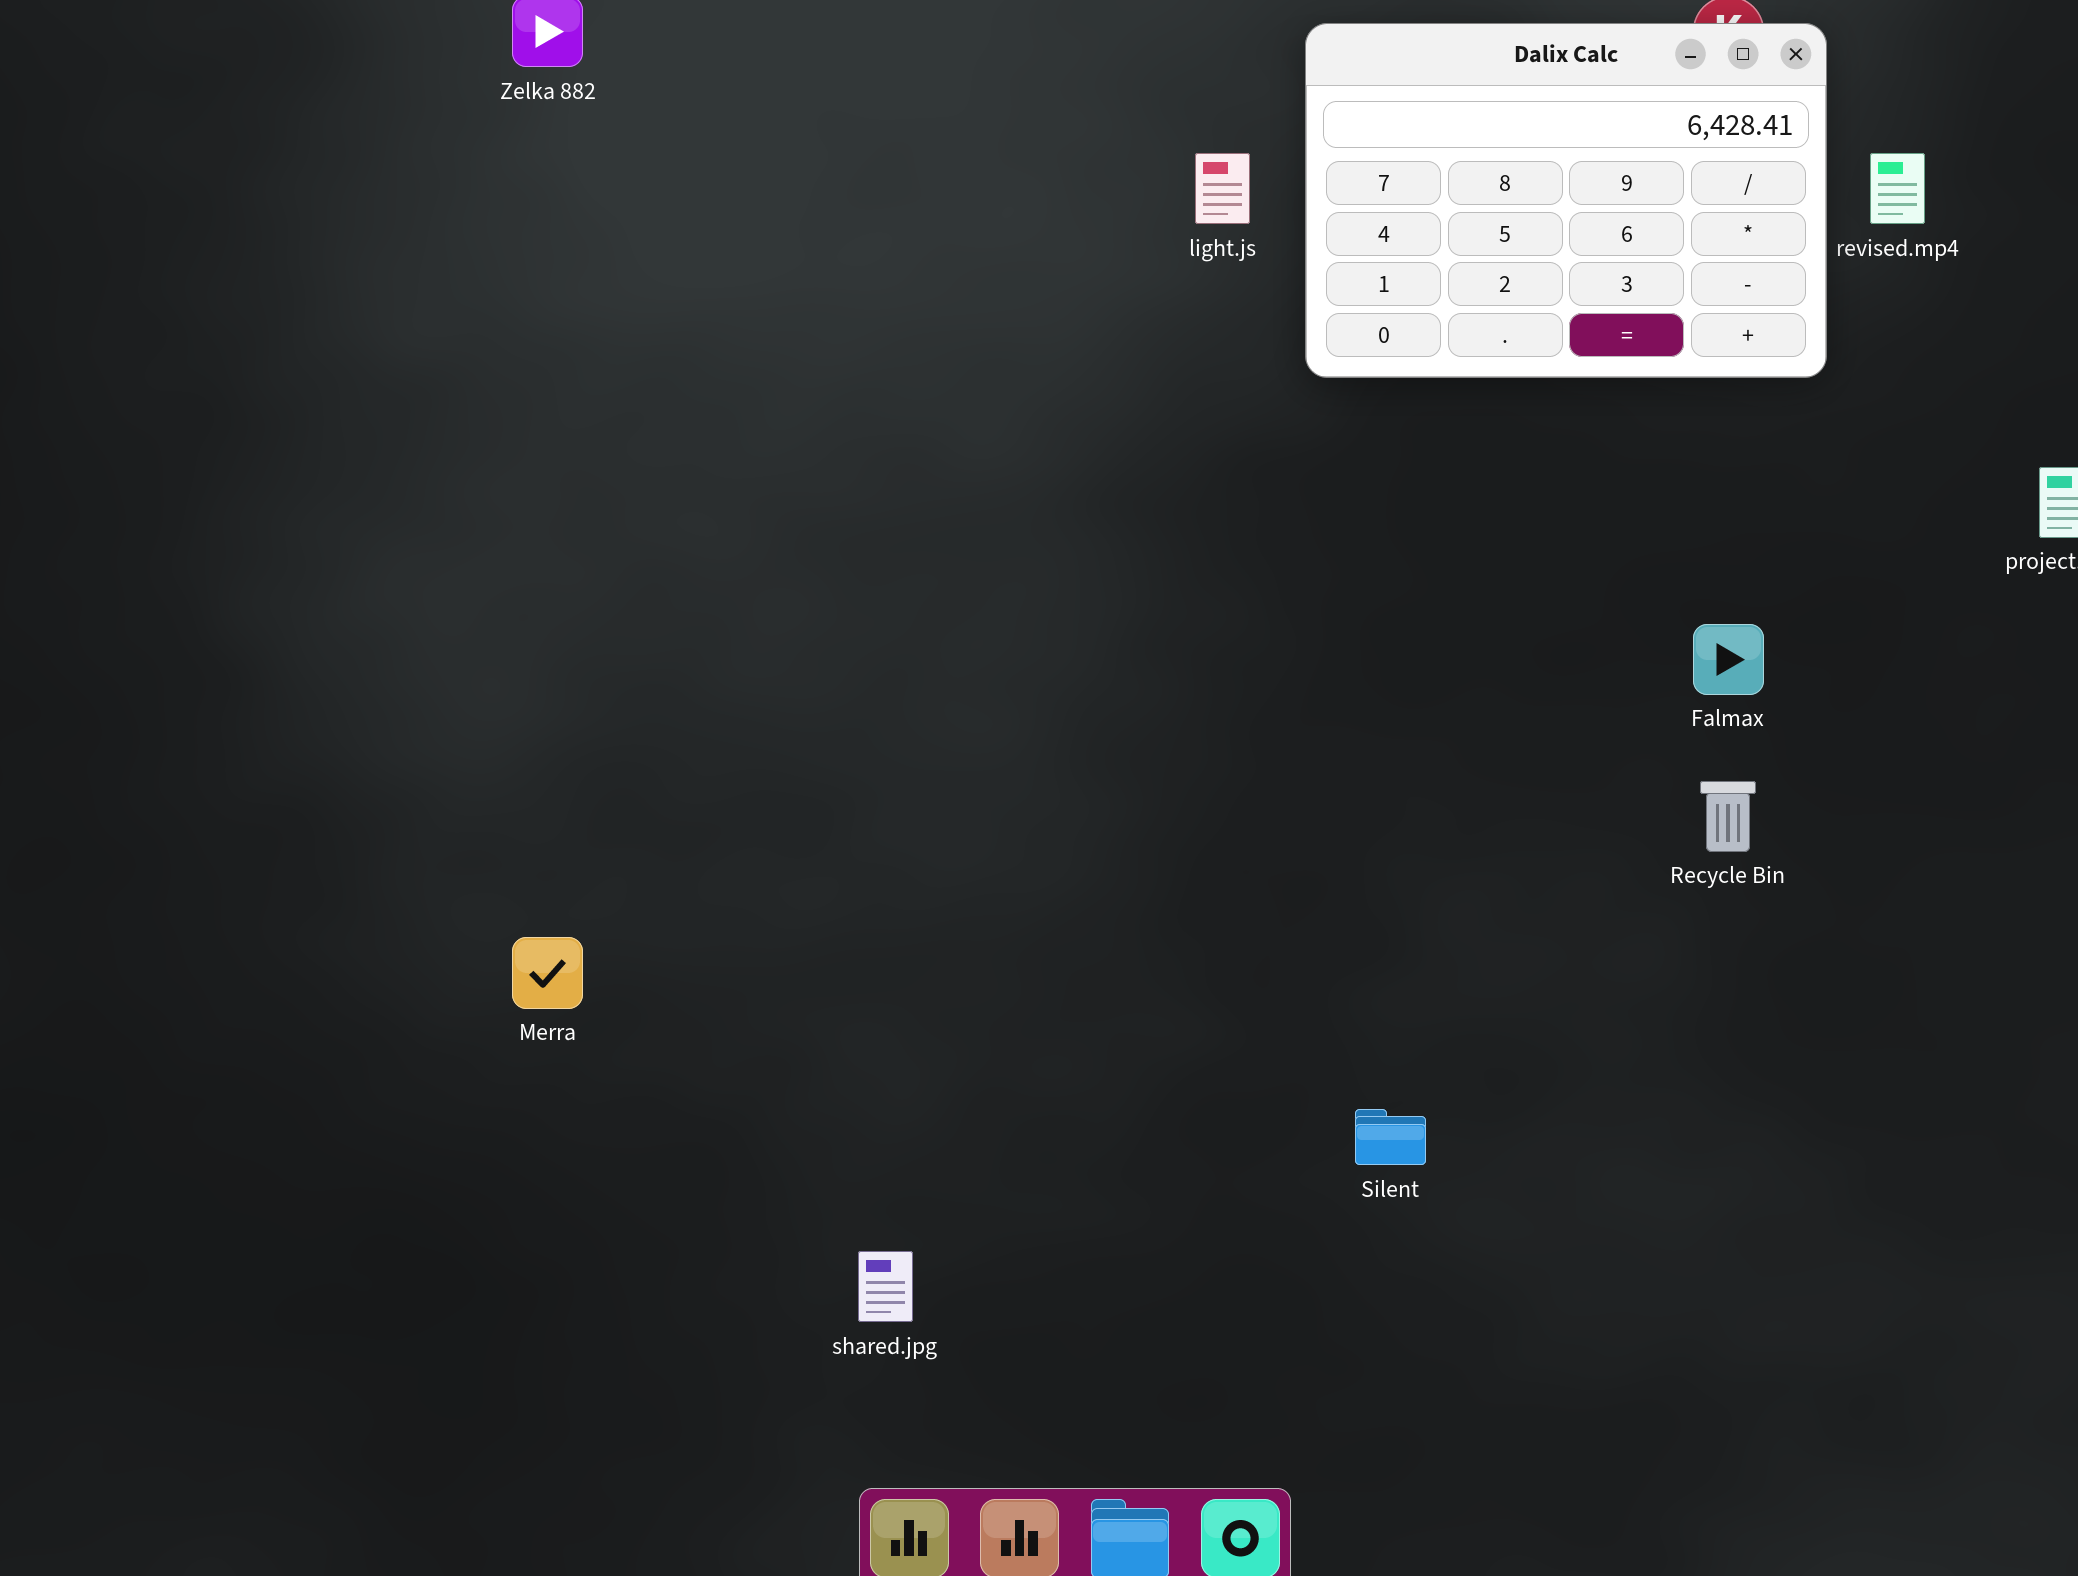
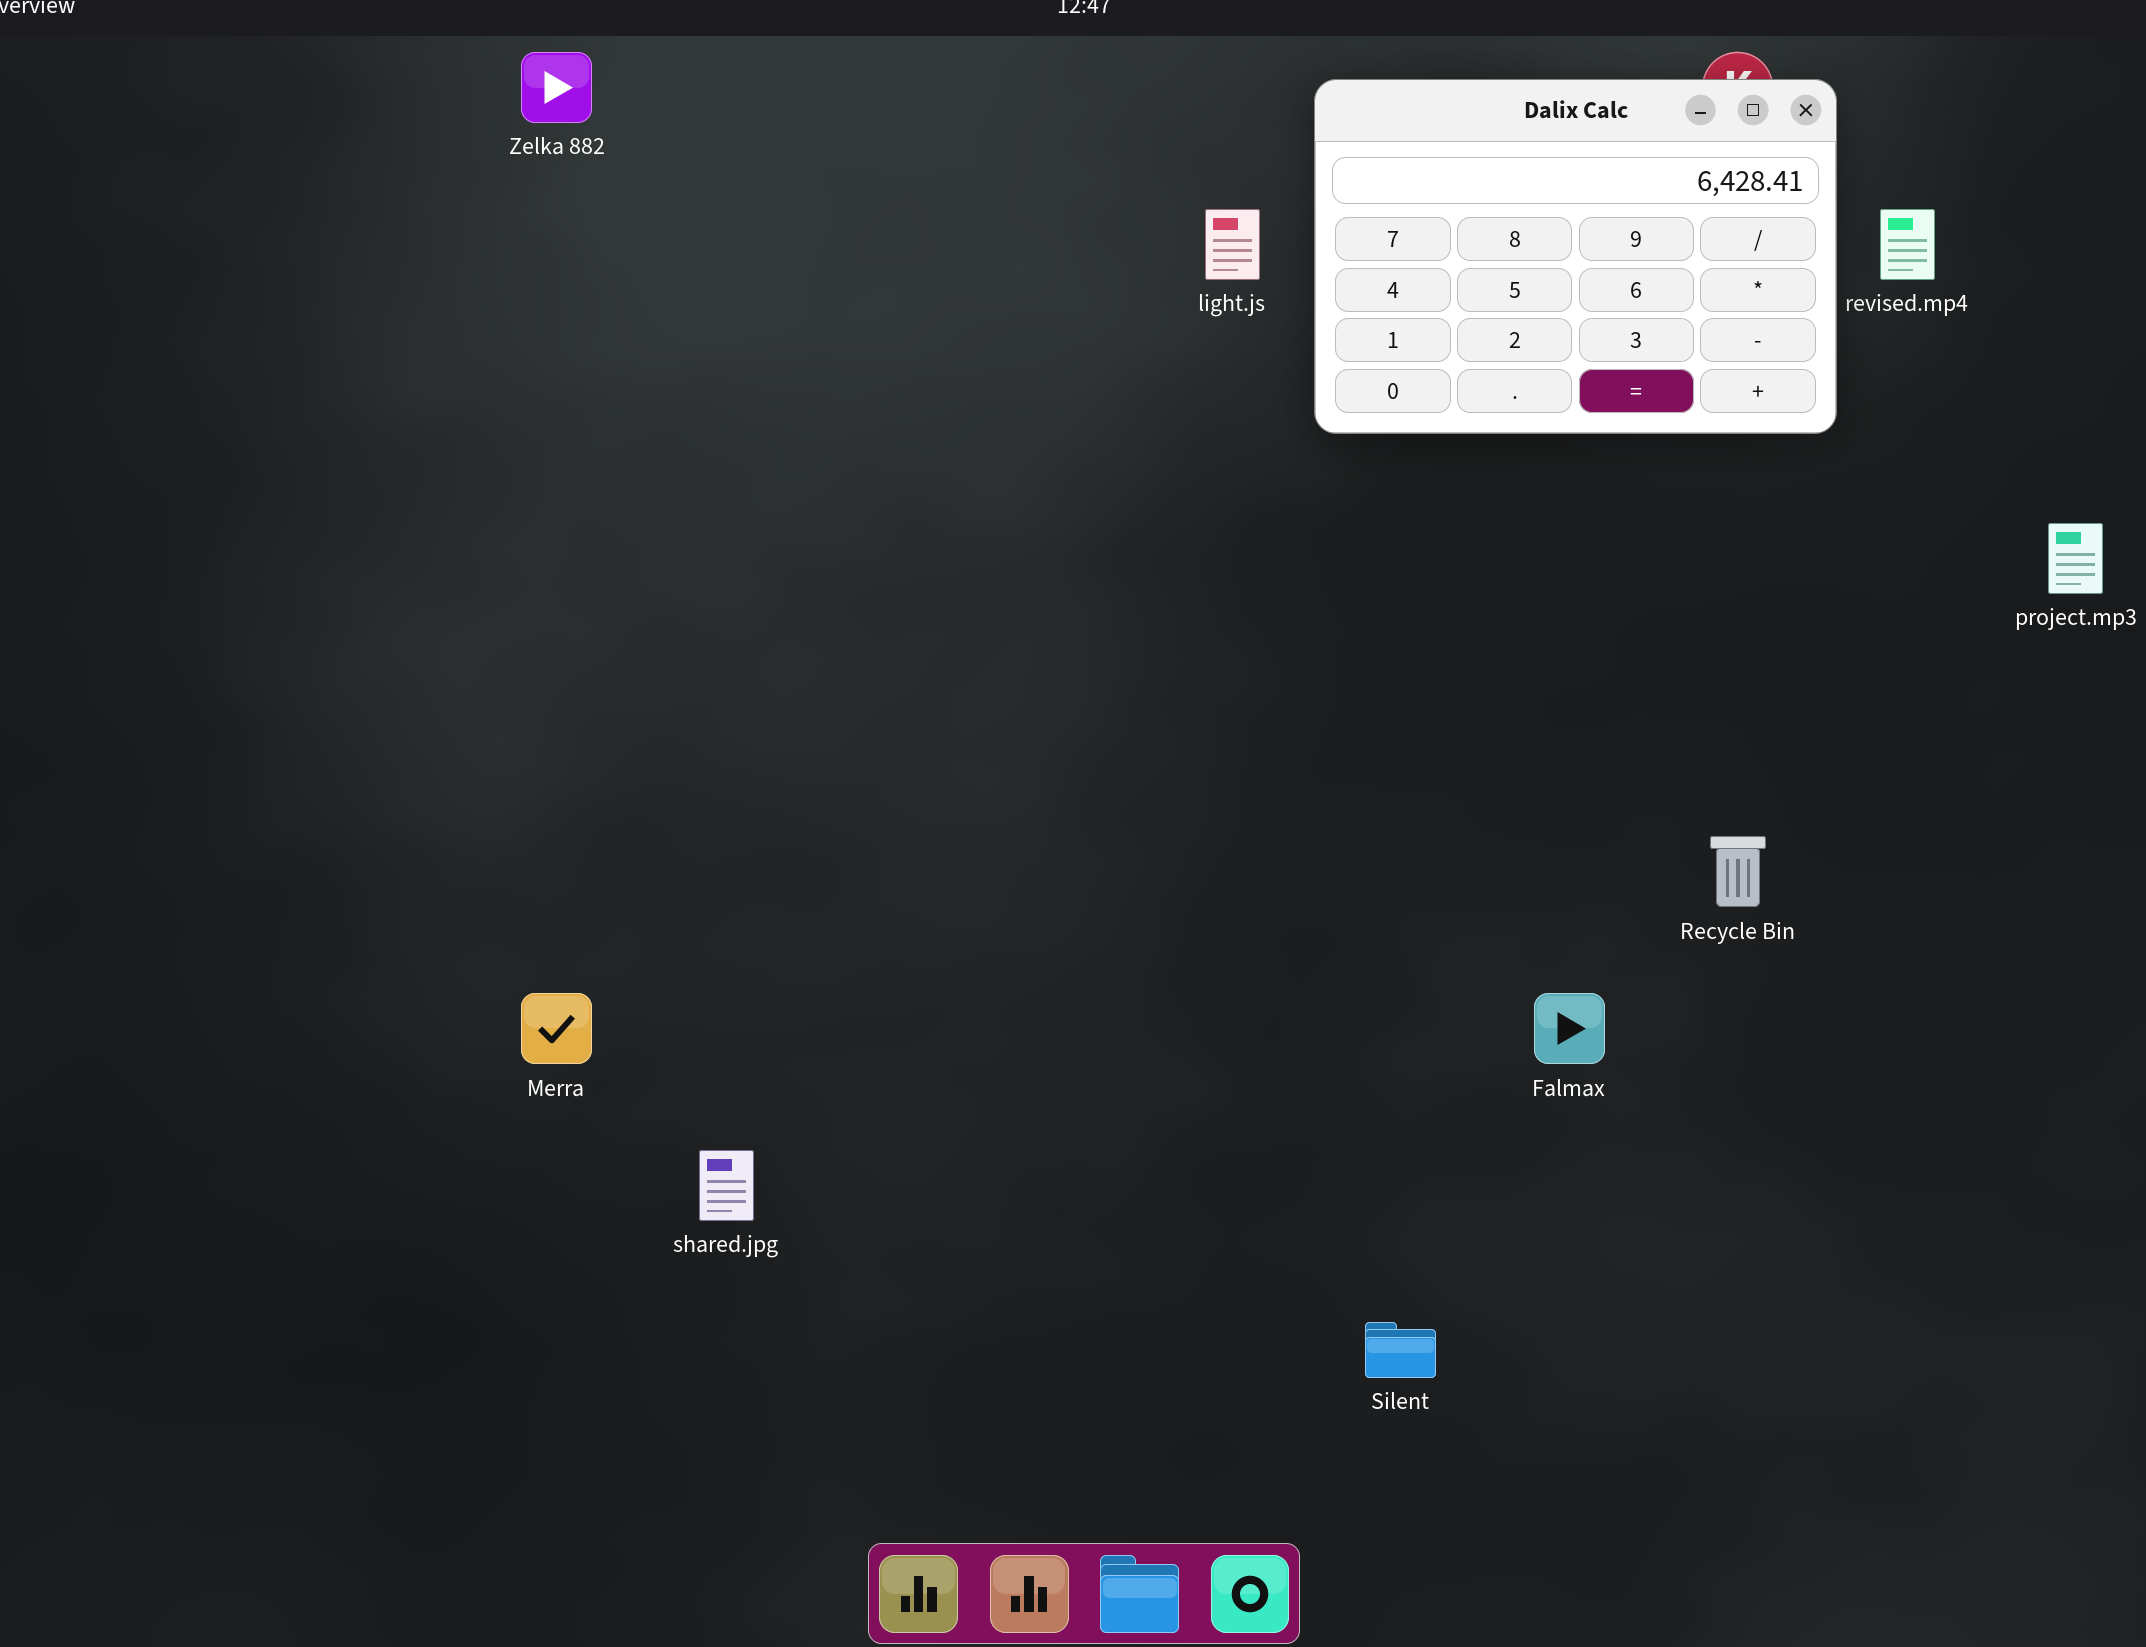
Falmax: [1693,624,1764,695] -> [1534,993,1605,1064], moved
Silent: [1355,1109,1426,1165] -> [1365,1322,1436,1378], moved
shared.jpg: [858,1251,913,1322] -> [699,1150,754,1221], moved

